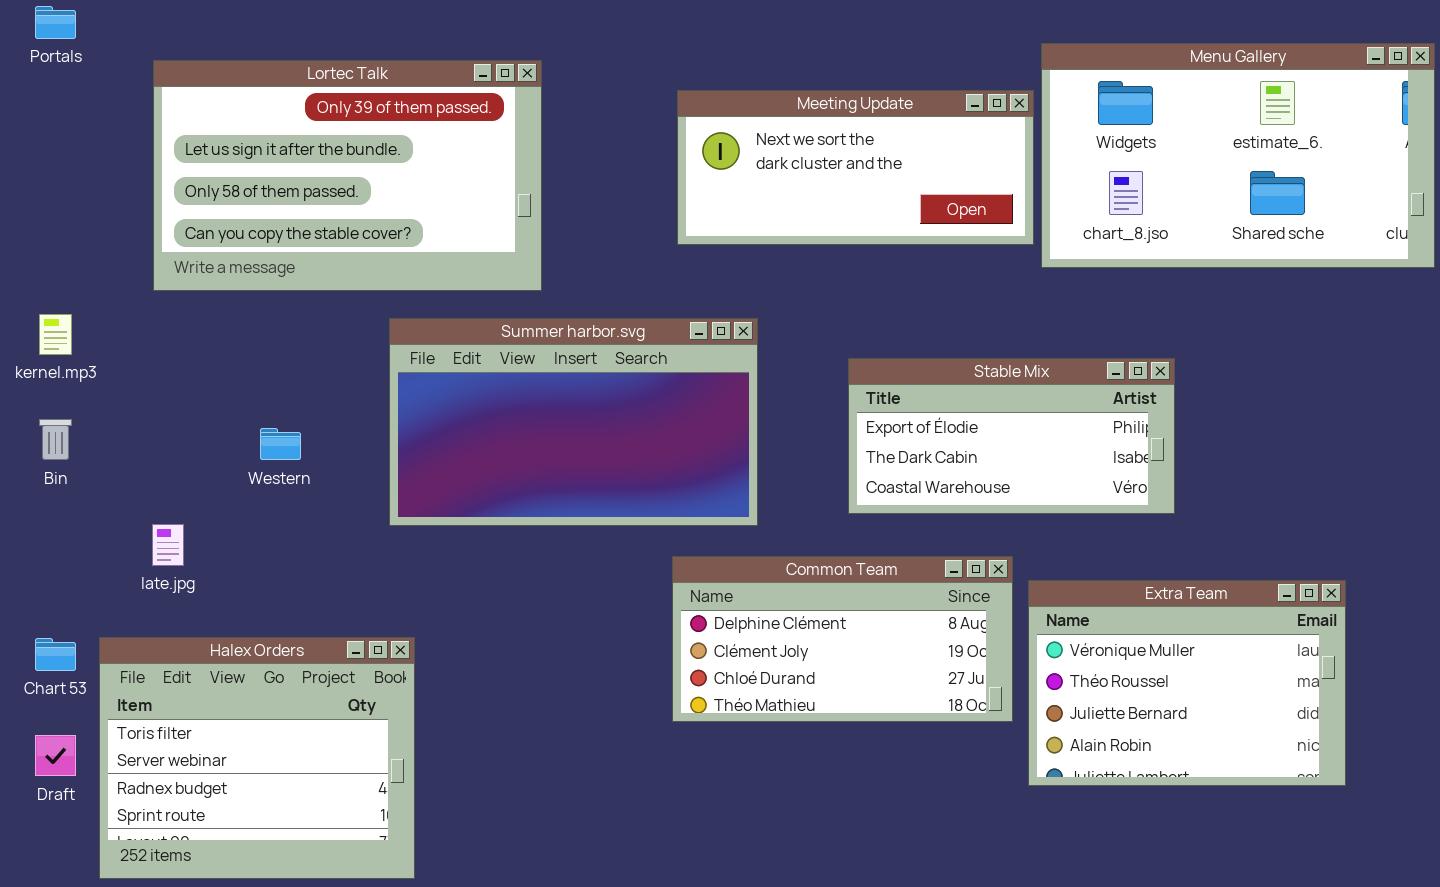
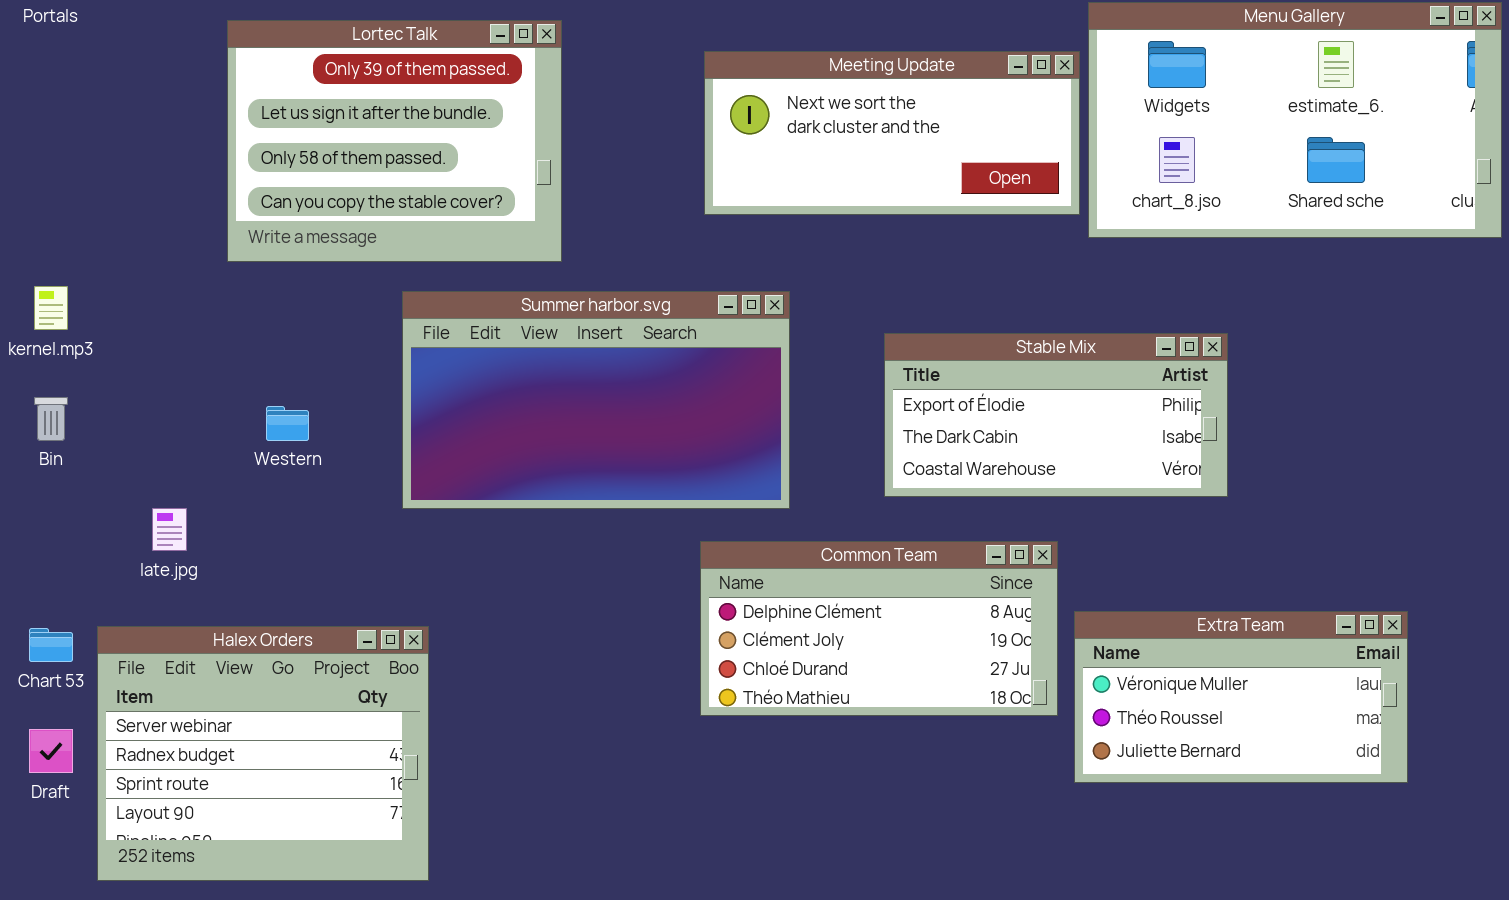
Lortec Talk: [153,60,542,291] -> [227,20,562,262], resized
Extra Team: [1028,580,1346,786] -> [1074,611,1408,783], resized
Halex Orders: [99,637,415,879] -> [97,626,429,881], scrolled down 1 row

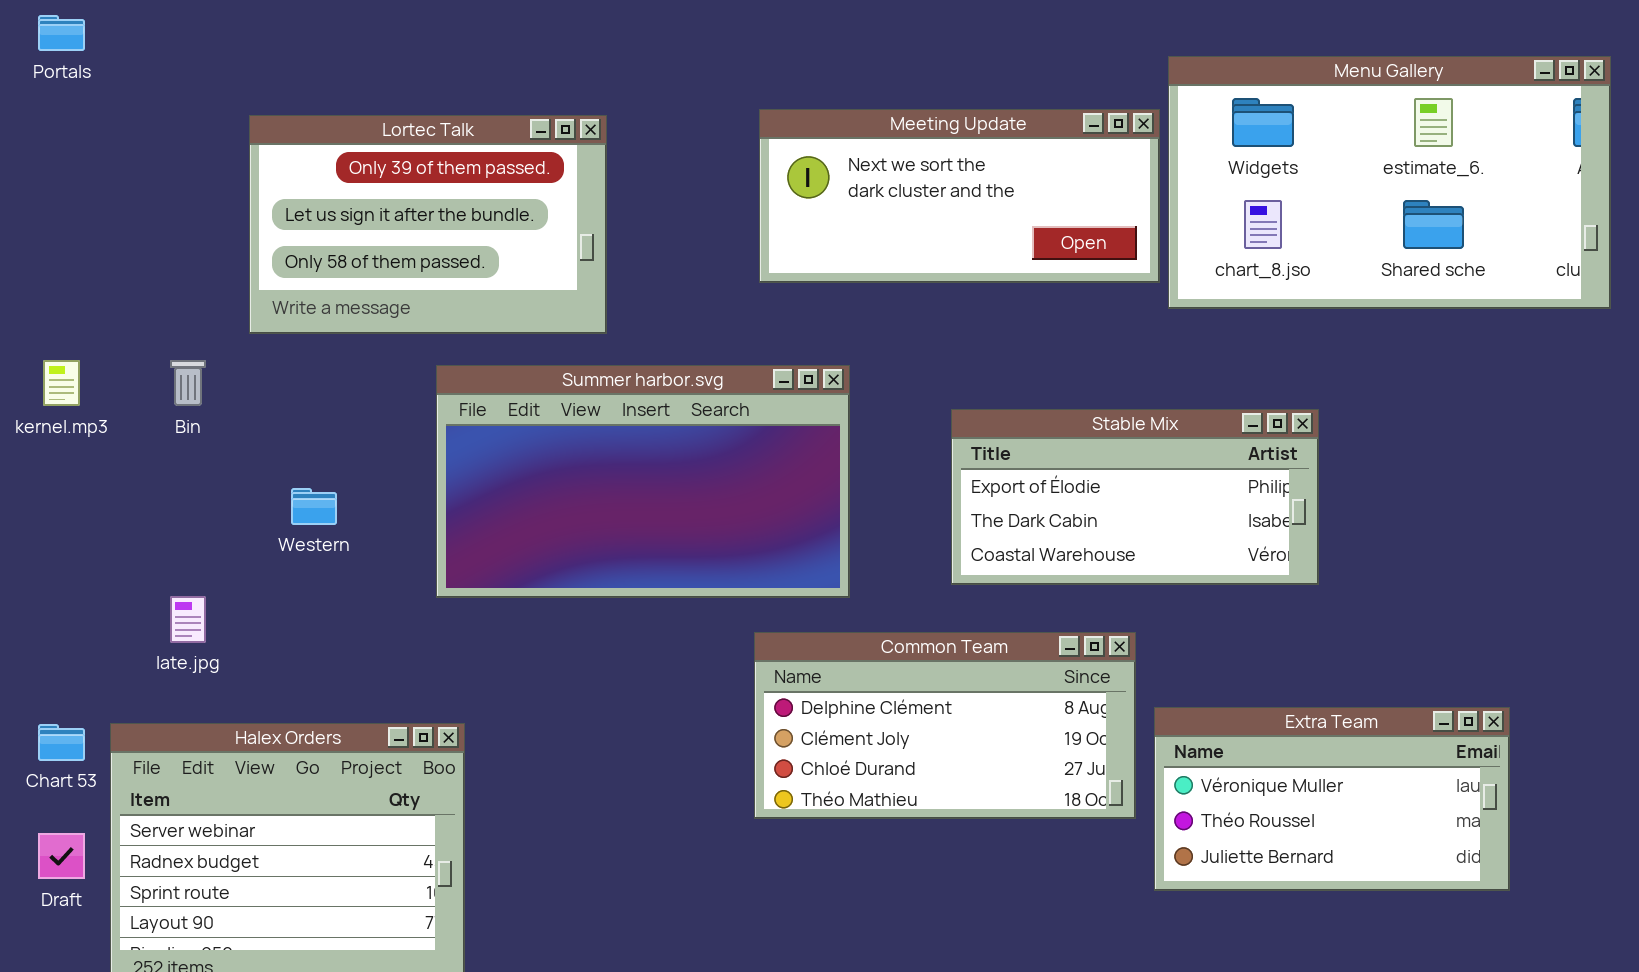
Lortec Talk: [227,20,562,262] -> [249,115,607,334], resized
Bin: [34,397,68,441] -> [170,360,206,406], moved

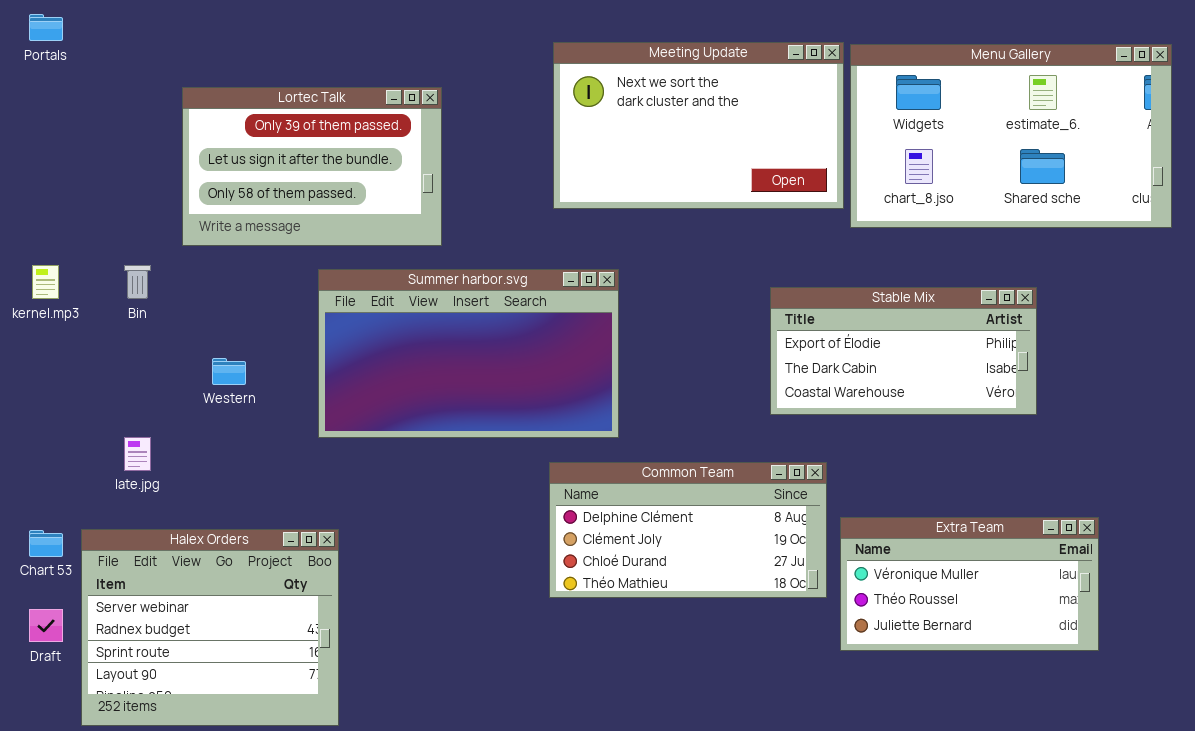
Meeting Update: [759,109,1160,283] -> [553,42,844,209], resized
Stable Mix: [951,409,1319,585] -> [770,287,1037,415], moved

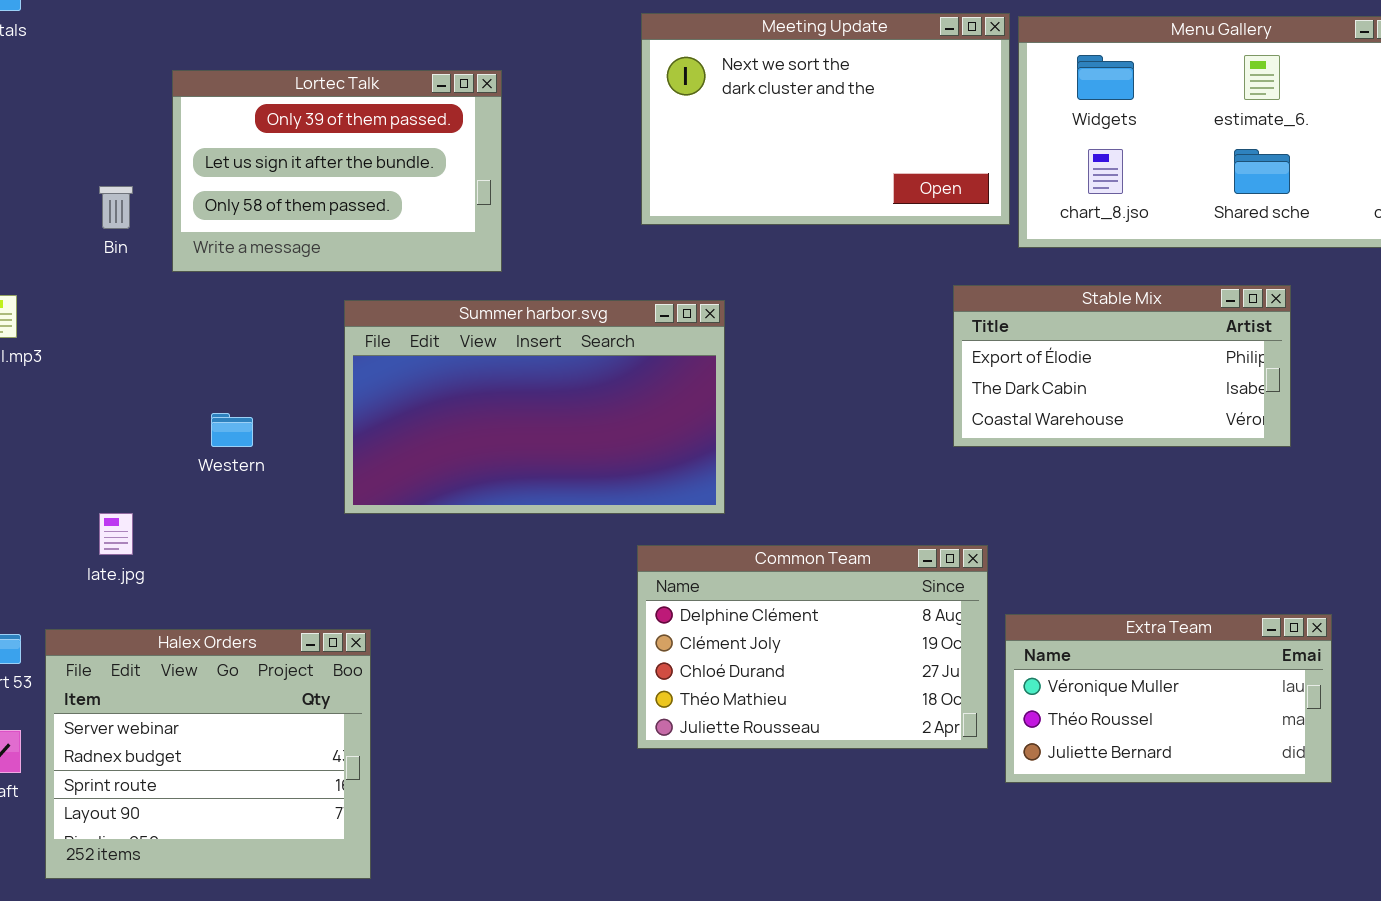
Bin: [124,265,151,299] -> [99,186,133,229], moved
Stable Mix: [770,287,1037,415] -> [953,285,1291,447], moved
Common Team: [549,462,827,598] -> [637,545,988,749], resized

